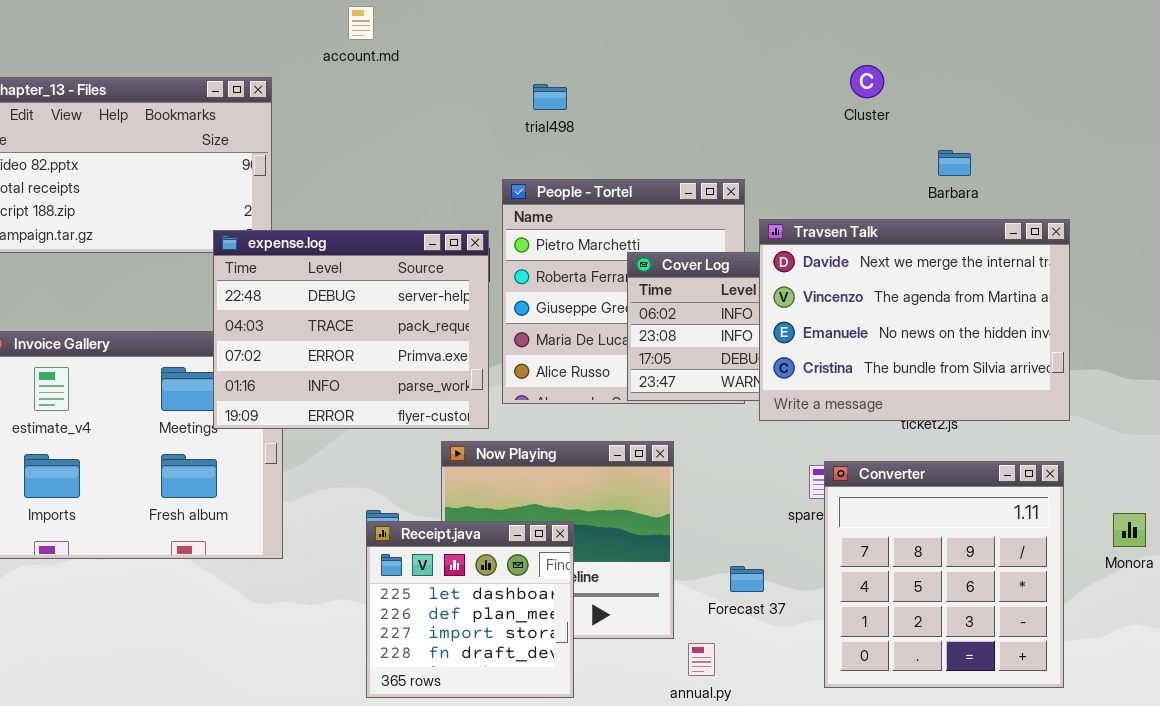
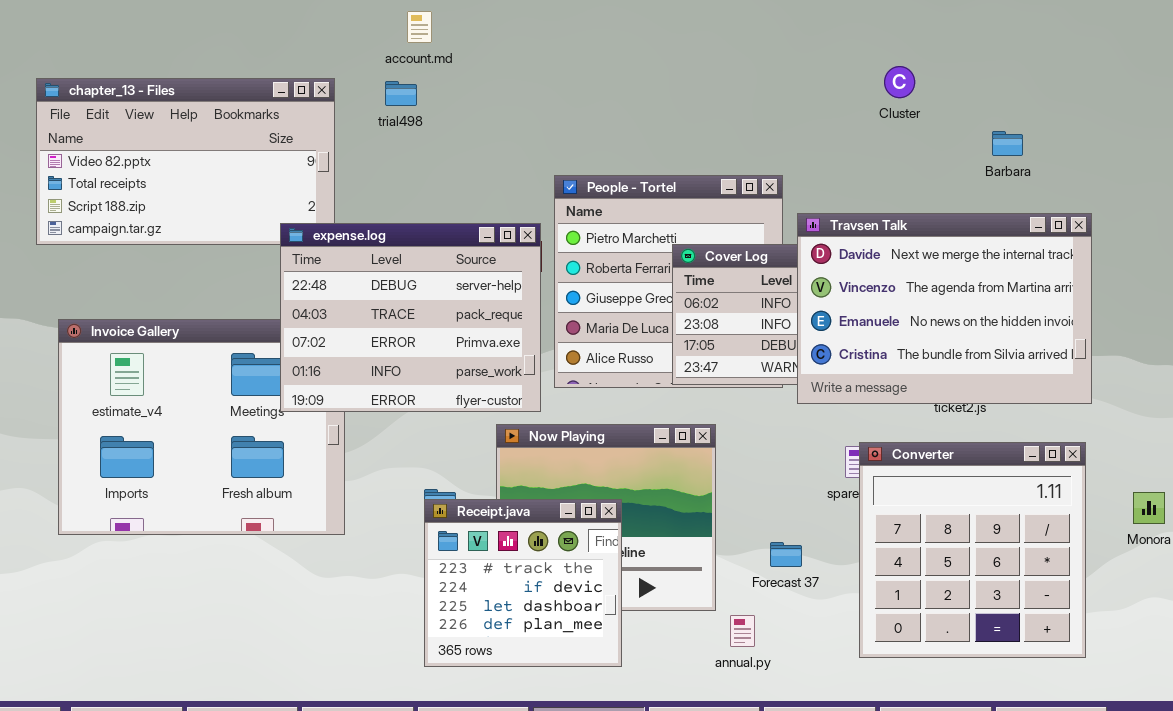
trial498: [533,84,567,110] -> [385,81,417,106], moved
Barbara: [938,150,971,176] -> [992,131,1023,156], moved
Receipt.java: [366,521,574,698] -> [424,499,622,667], scrolled up 2 rows

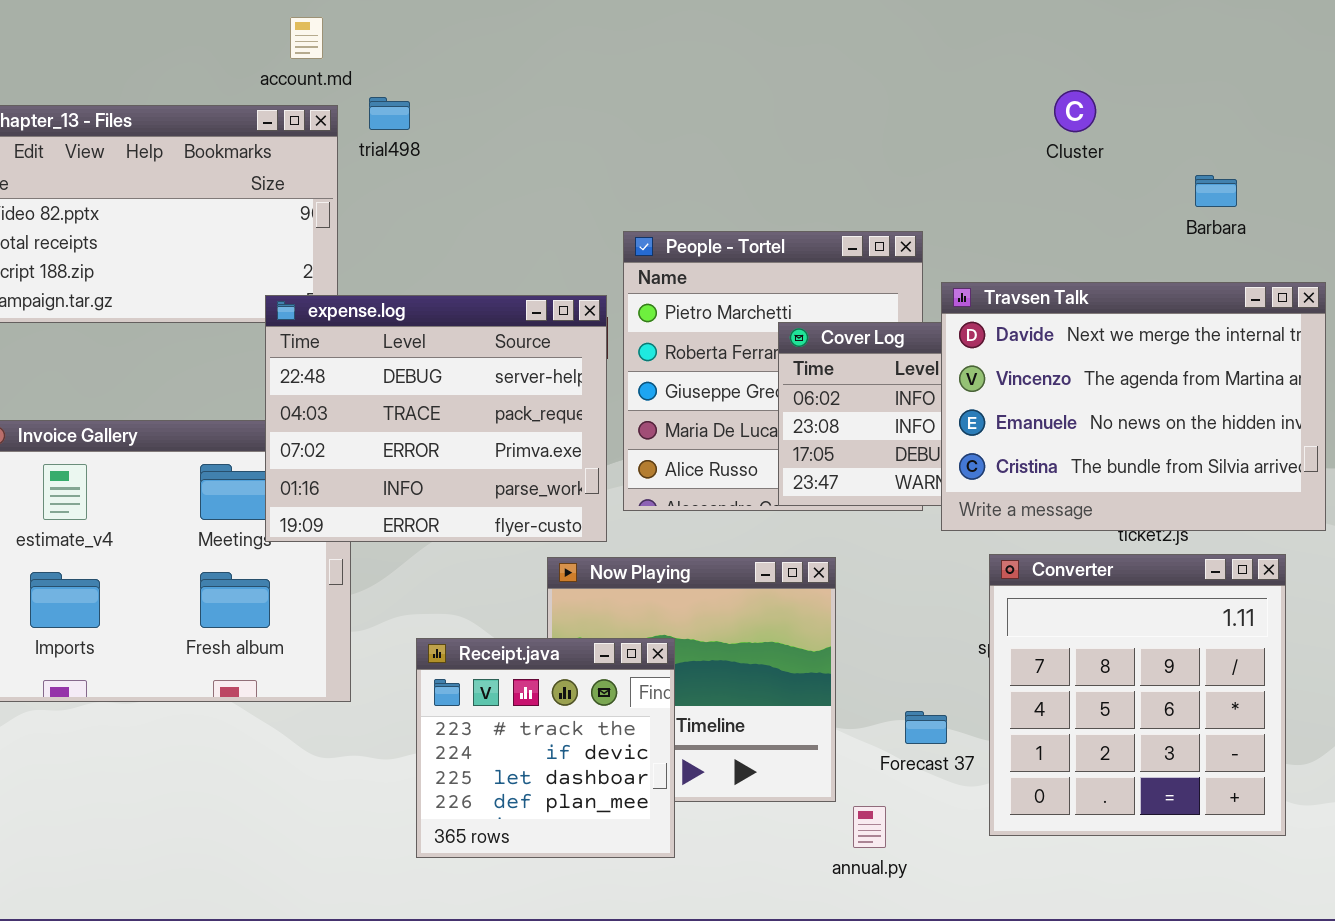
account.md: [407,11,432,43] -> [290,17,323,59], moved
trial498: [385,81,417,106] -> [369,97,410,130], moved
Converter: [859,442,1086,658] -> [989,554,1286,836], moved
Receipt.java: [424,499,622,667] -> [416,638,675,858], moved

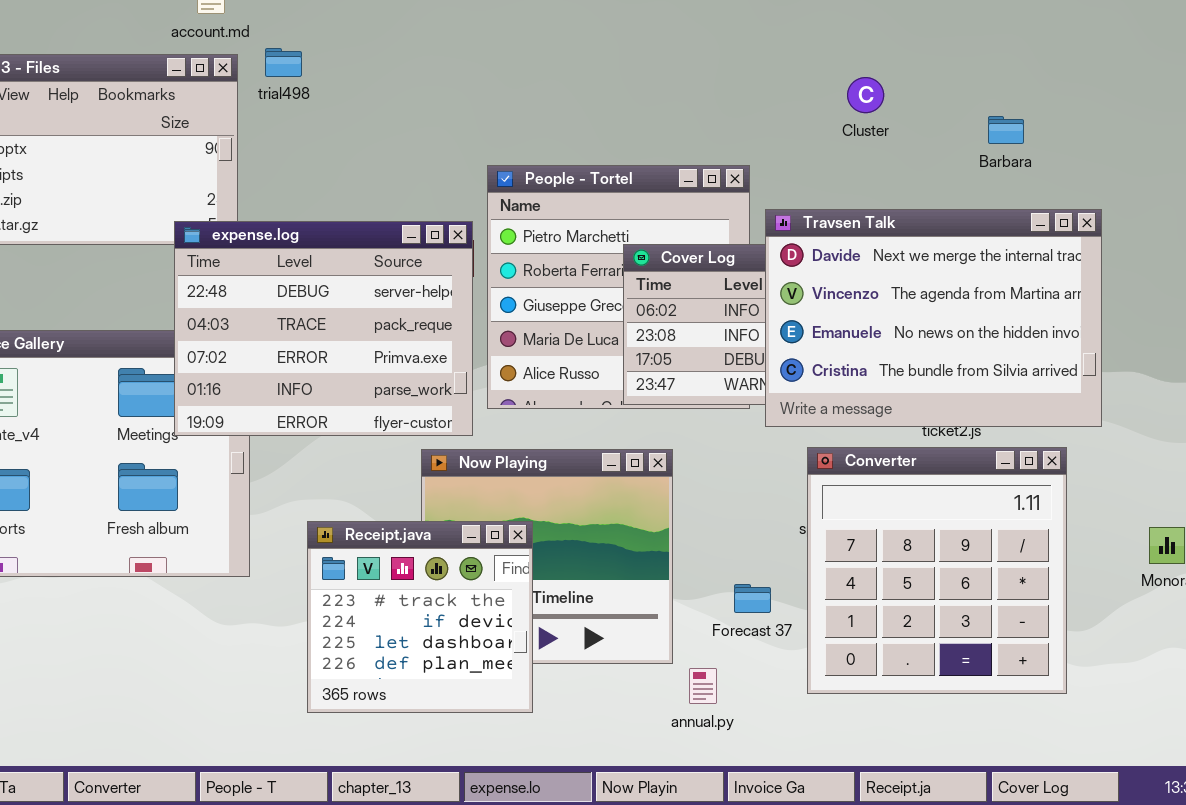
Cluster: [1054,90,1096,132] -> [847,77,884,113], moved

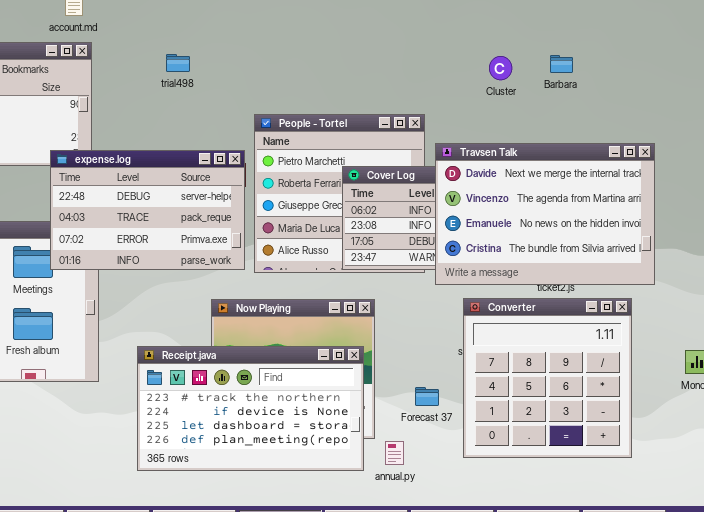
trial498: [265,48,302,77] -> [166,54,190,72], moved
Barbara: [988,116,1024,144] -> [550,55,573,73], moved
expense.log: [174,221,473,436] -> [50,150,245,270], resized
Receipt.java: [307,521,533,713] -> [137,346,364,471], resized

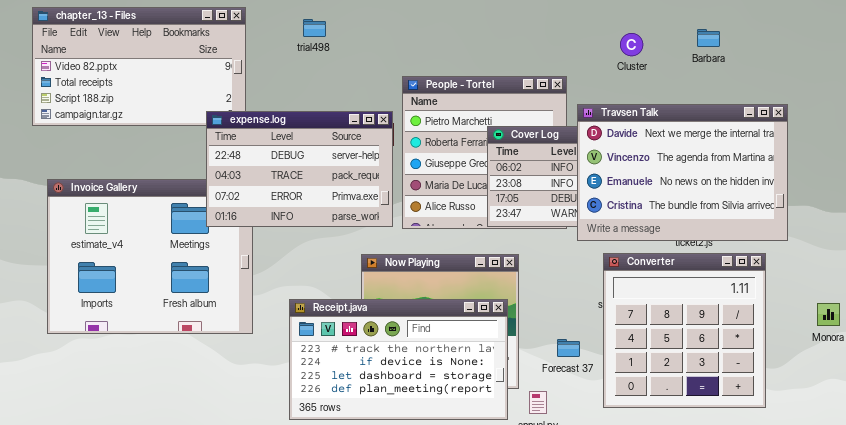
trial498: [166,54,190,72] -> [303,19,326,37], moved
Barbara: [550,55,573,73] -> [697,29,720,47], moved
Cluster: [489,56,512,80] -> [620,33,643,56], moved

